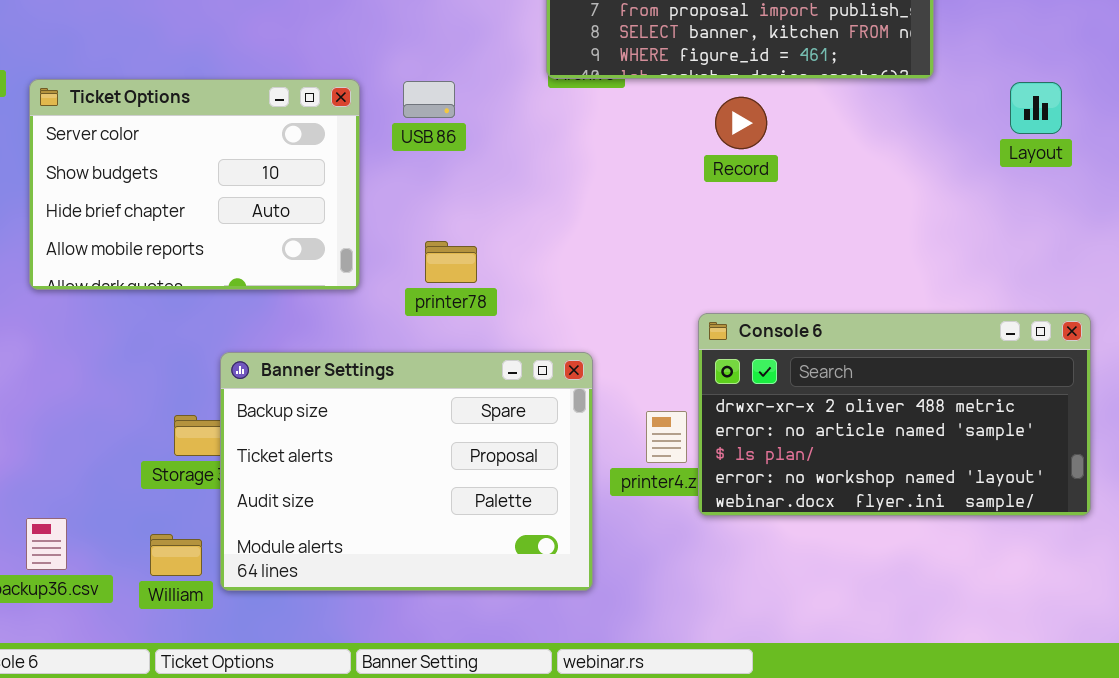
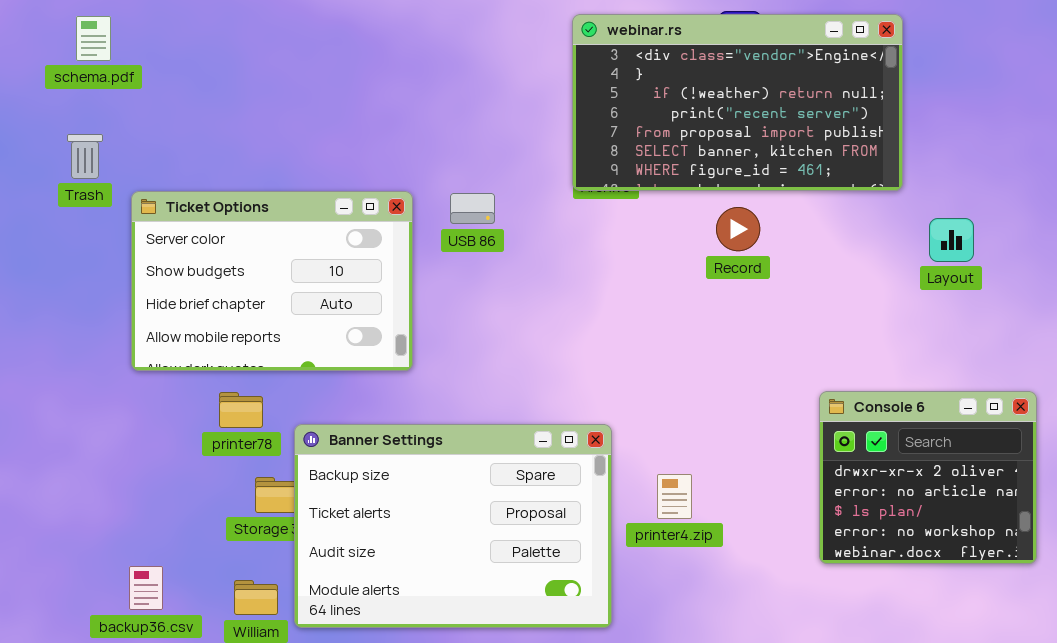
Layout: [1010,82,1062,134] -> [929,218,974,262], moved
printer78: [425,241,477,283] -> [219,392,263,428], moved
Console 6: [698,313,1091,516] -> [819,391,1037,564], resized

